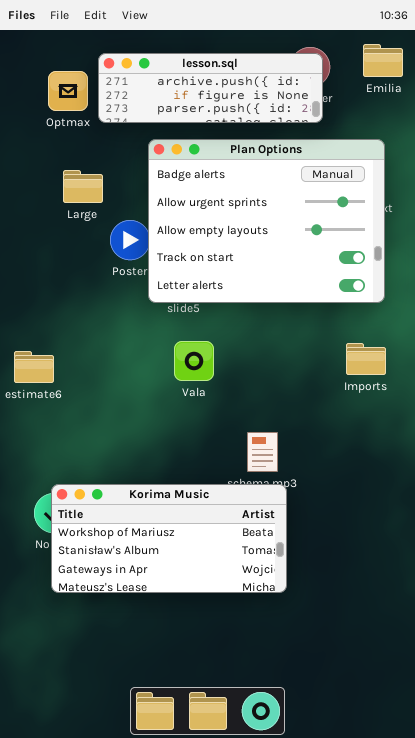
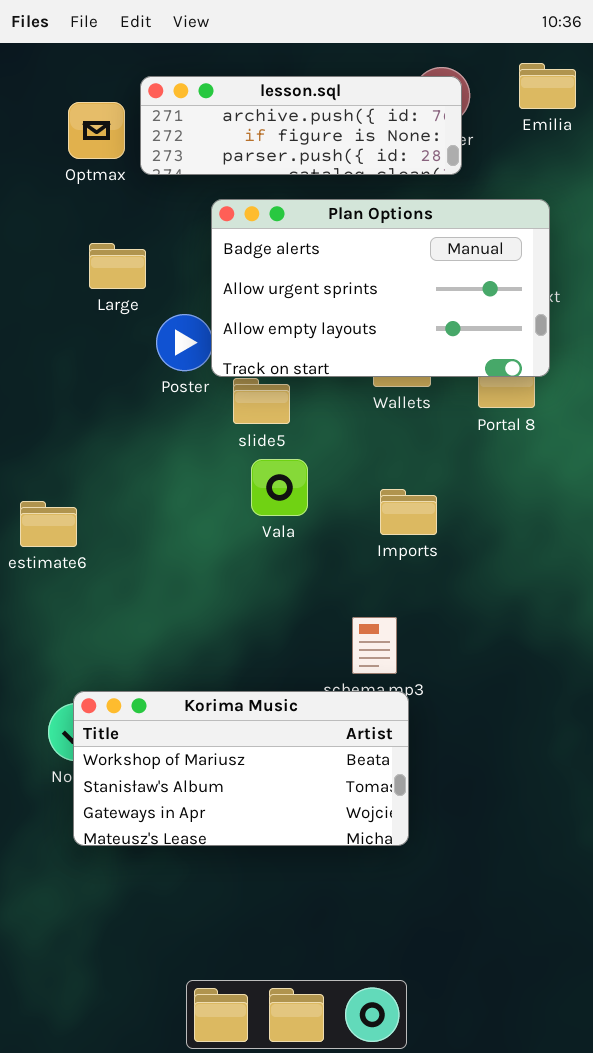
Plan Options: [148,139,385,303] -> [211,199,550,377], resized
Vala: [174,341,214,381] -> [251,459,308,516], moved
Imports: [346,343,386,375] -> [380,489,437,535], moved

